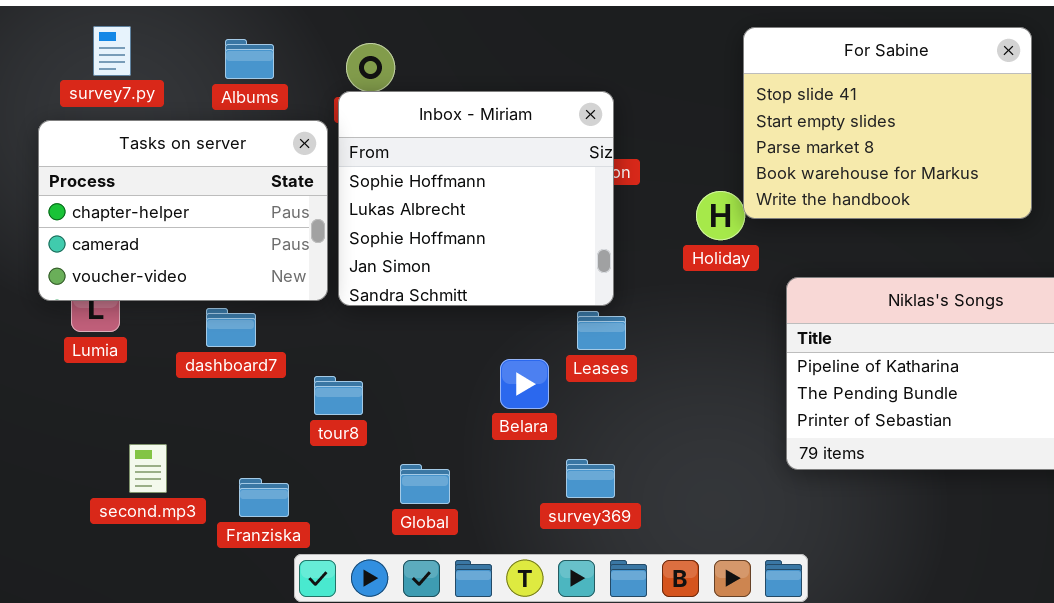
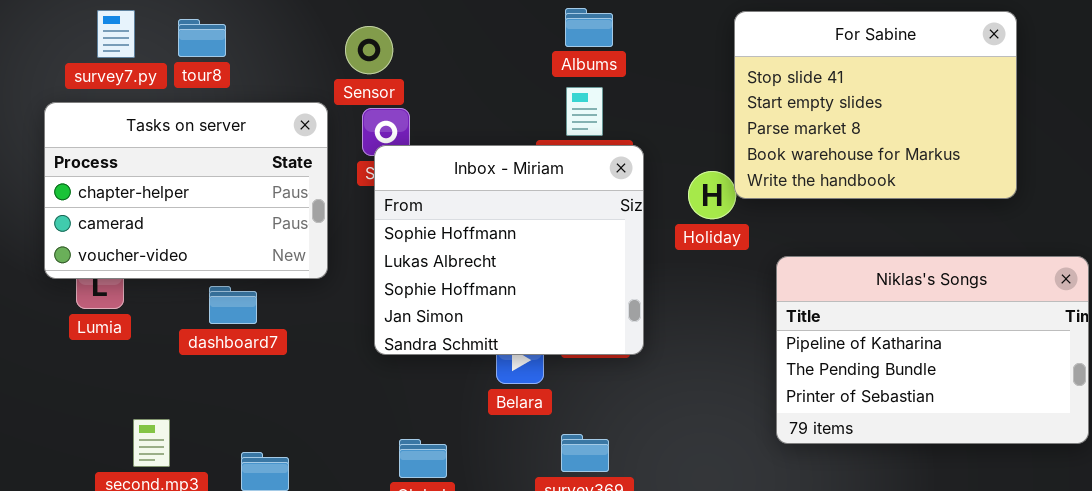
Albums: [225,39,274,79] -> [565,8,613,47], moved
Inbox - Miriam: [338,91,614,306] -> [374,145,644,355], moved
tour8: [314,376,363,415] -> [178,19,226,57], moved

